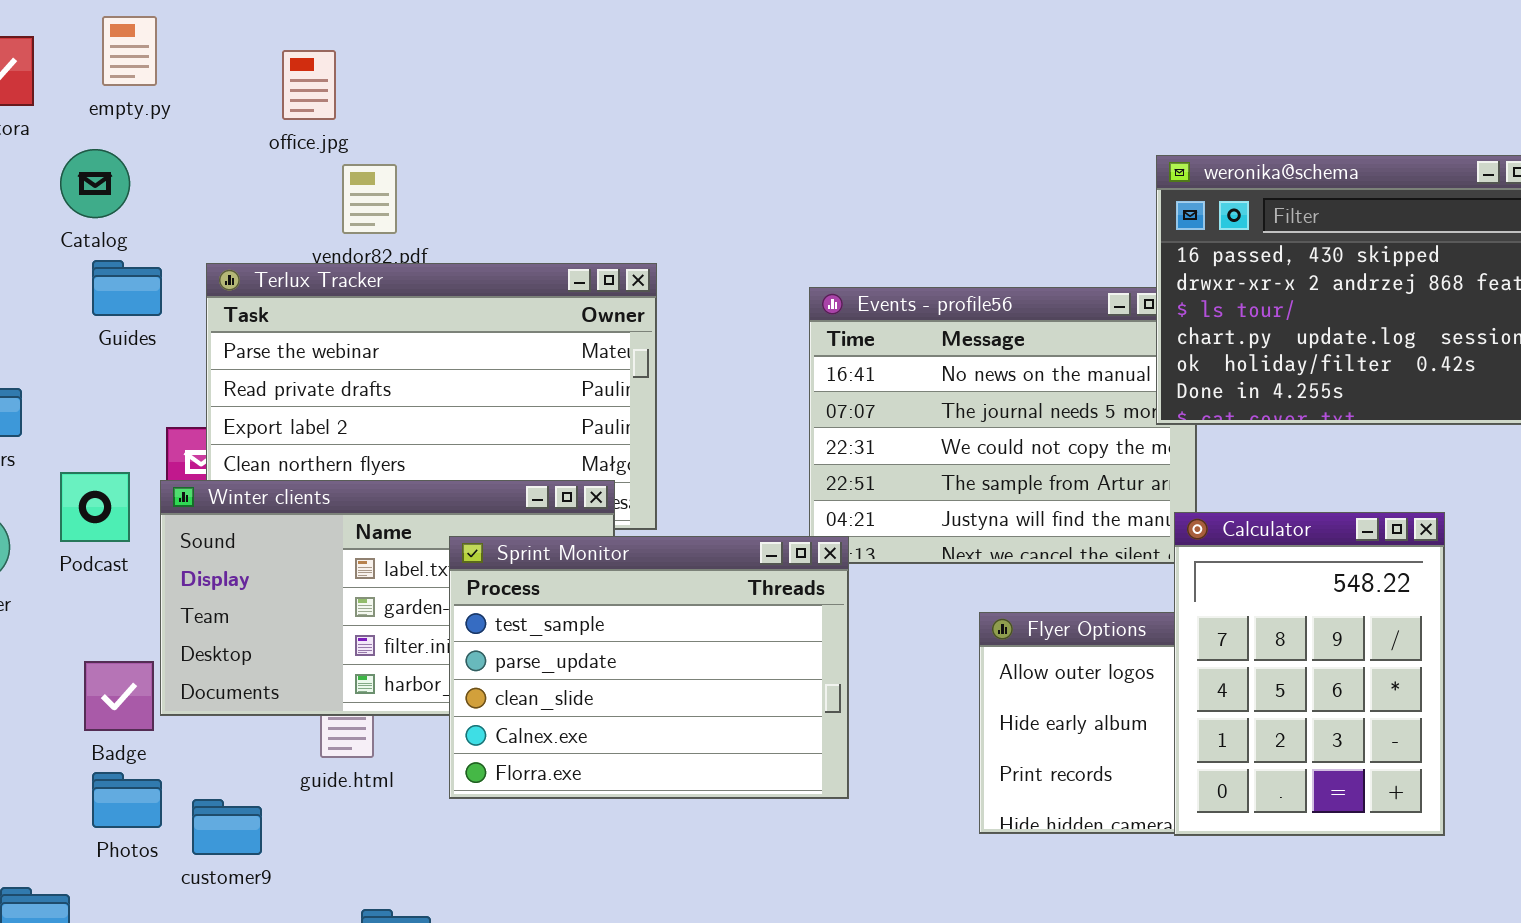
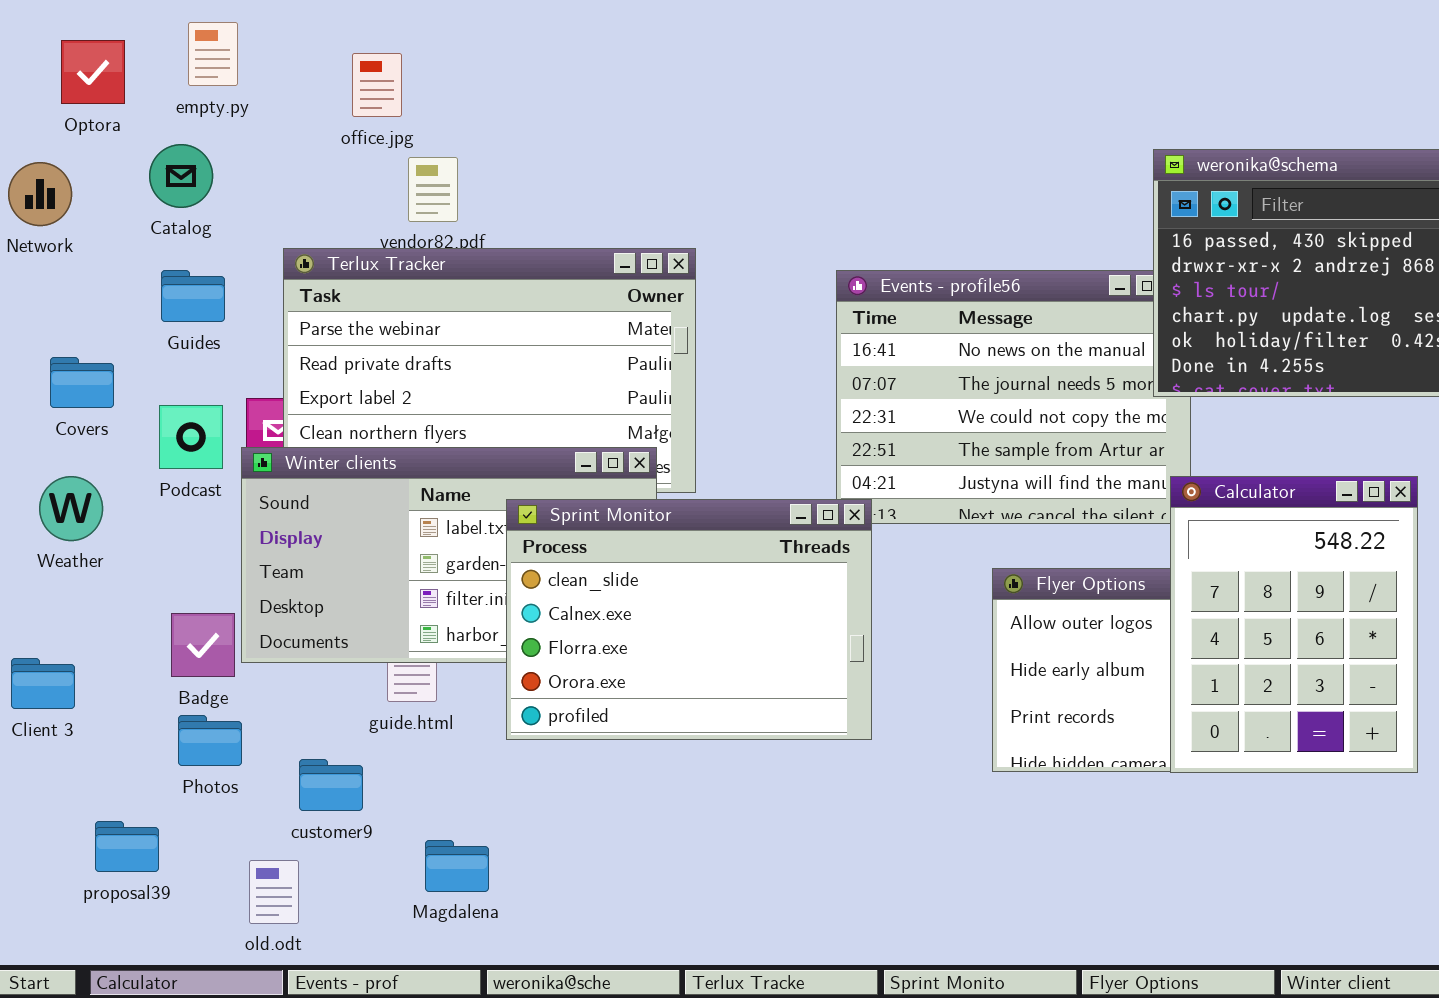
Guides: [92,260,162,316] -> [161,270,225,322], moved
Podcast: [60,472,130,542] -> [159,405,223,469], moved
Sprint Monitor: [449,536,849,799] -> [506,499,872,740], scrolled down 2 rows
customer9: [192,799,262,855] -> [299,759,363,811], moved

